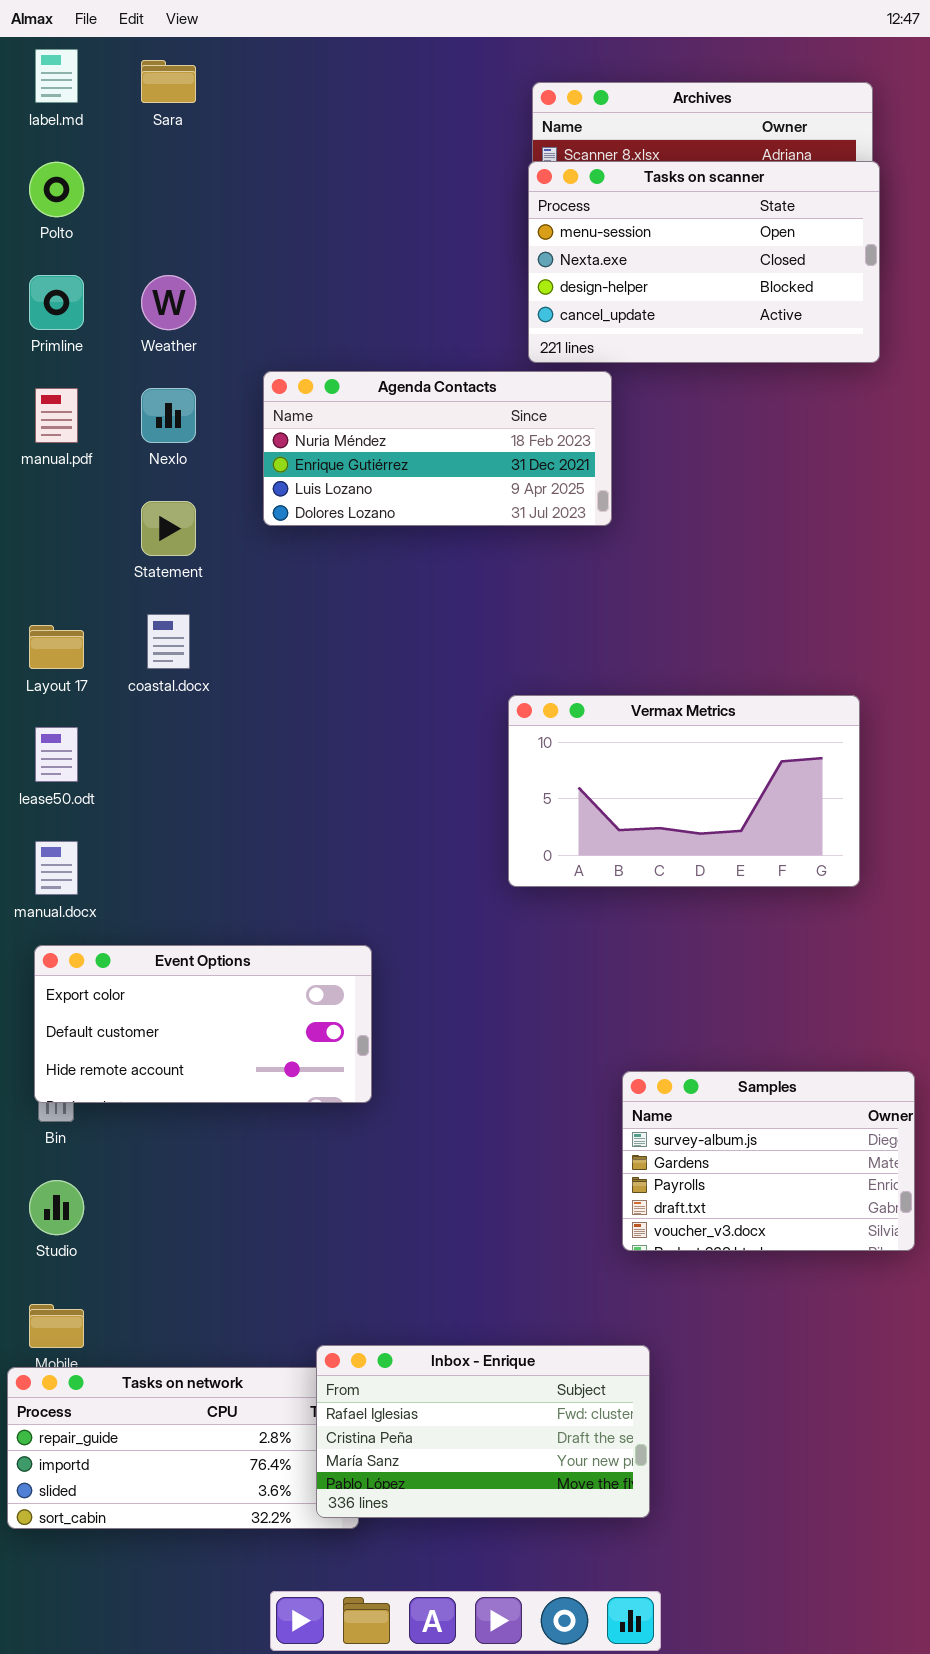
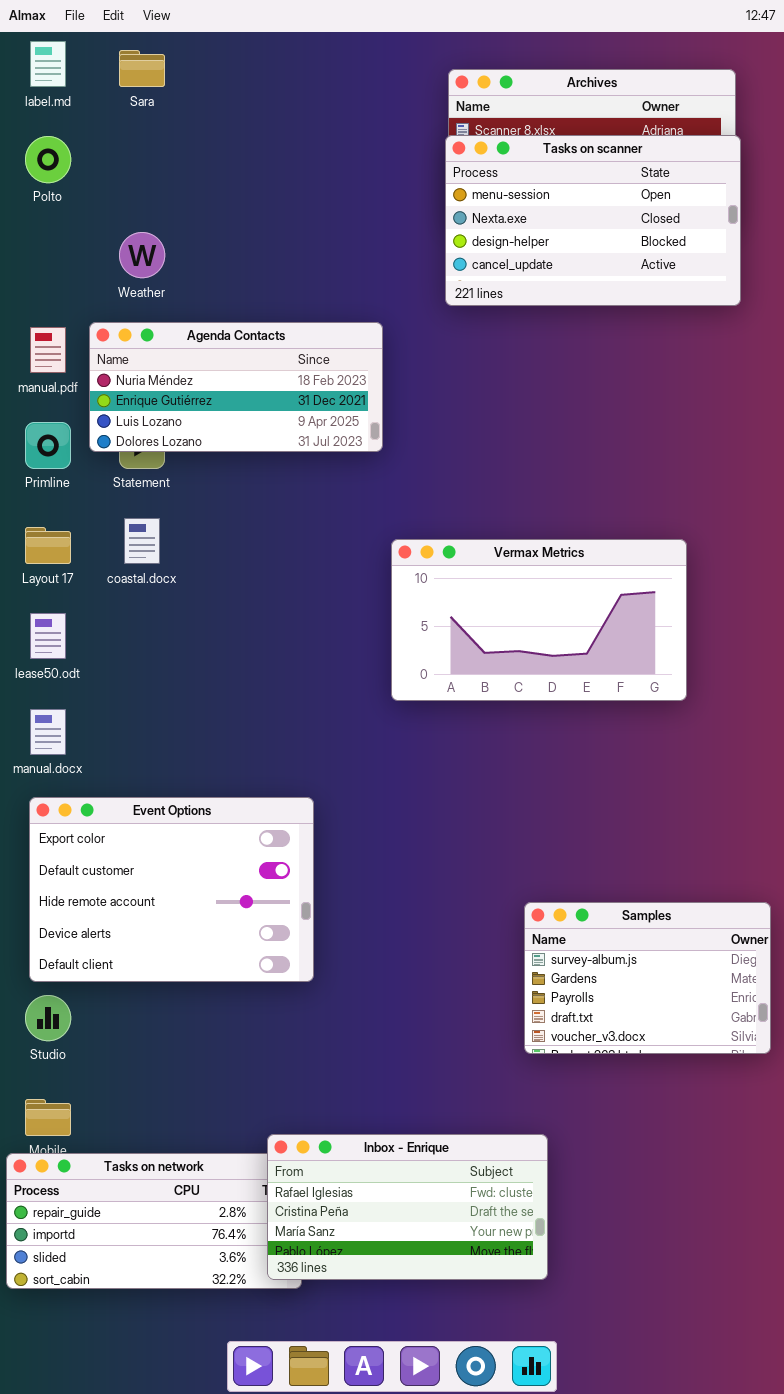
Primline: [29,275,84,330] -> [25,422,71,469], moved
Agenda Contacts: [263,371,612,526] -> [89,322,383,452], moved
Vermax Metrics: [508,695,860,887] -> [391,539,687,701], moved
Event Options: [34,945,372,1103] -> [29,797,314,982], resized

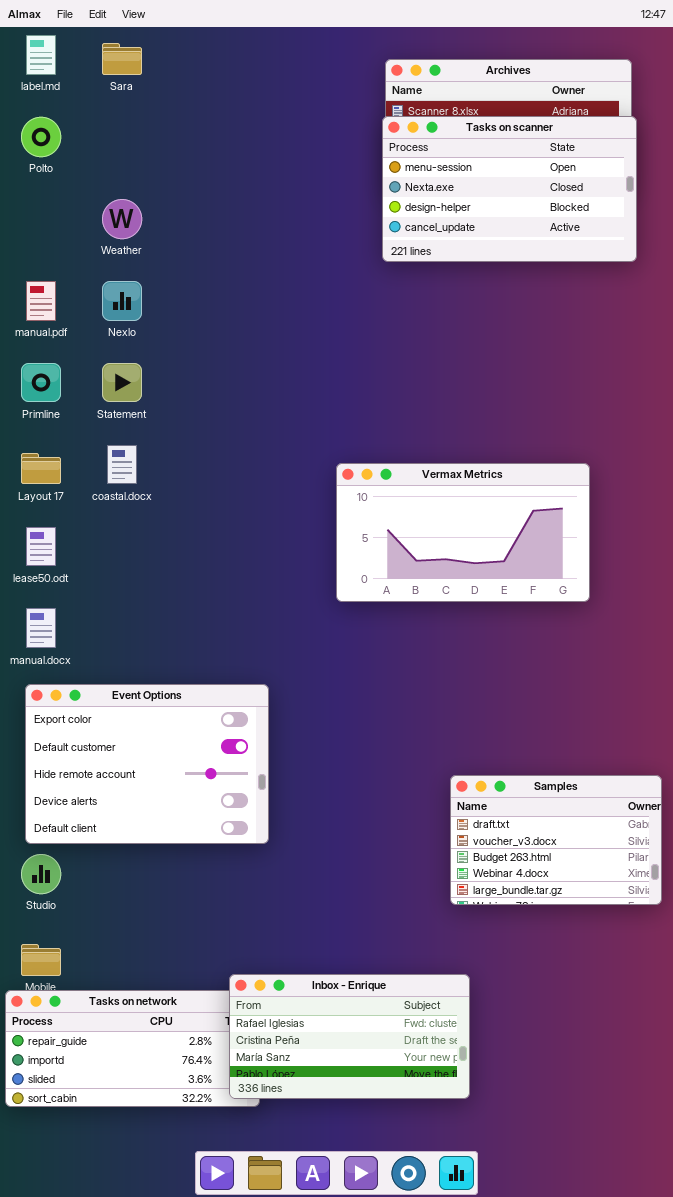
Agenda Contacts: [89,322,383,452] -> none, closed
Samples: [524,902,771,1054] -> [450,775,662,905], scrolled down 3 rows

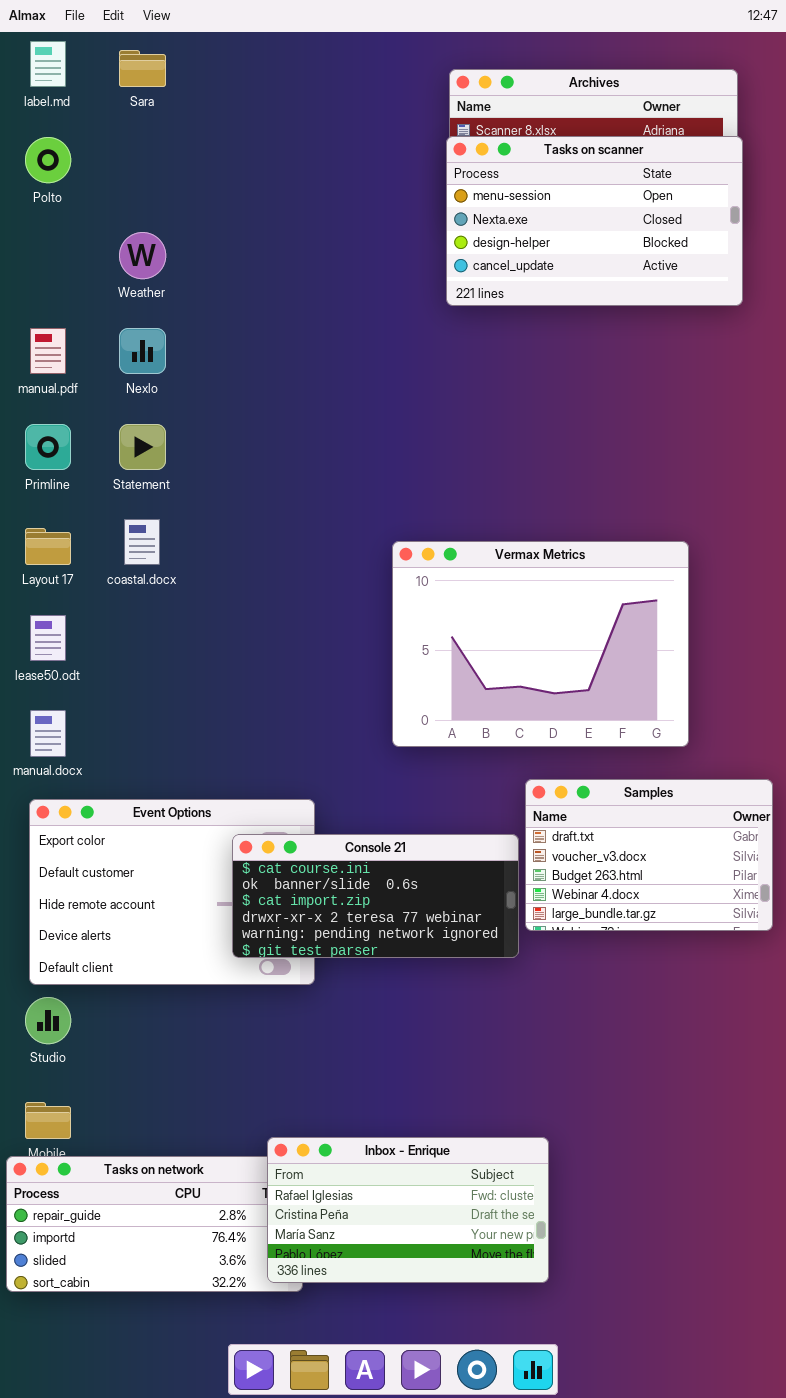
Vermax Metrics: [336,463,590,602] -> [392,541,689,747], resized
Console 21: none -> [232,834,519,958], opened
Samples: [450,775,662,905] -> [525,779,773,931], moved

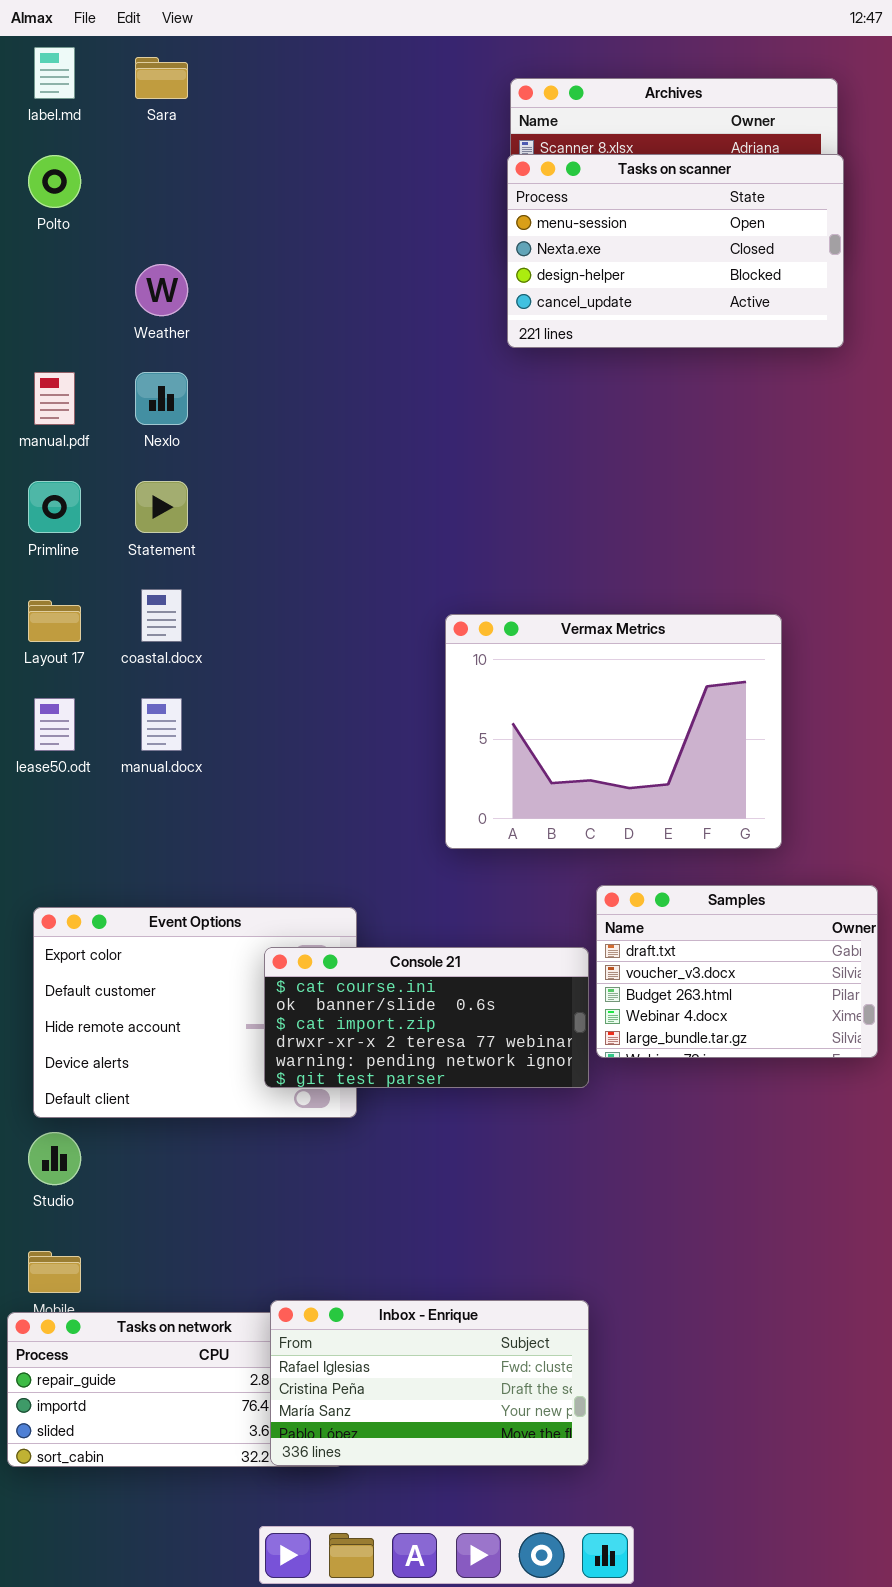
manual.docx: [30,710,66,757] -> [141,698,182,751], moved
Inbox - Enrique: [267,1137,549,1283] -> [270,1300,589,1466], moved

